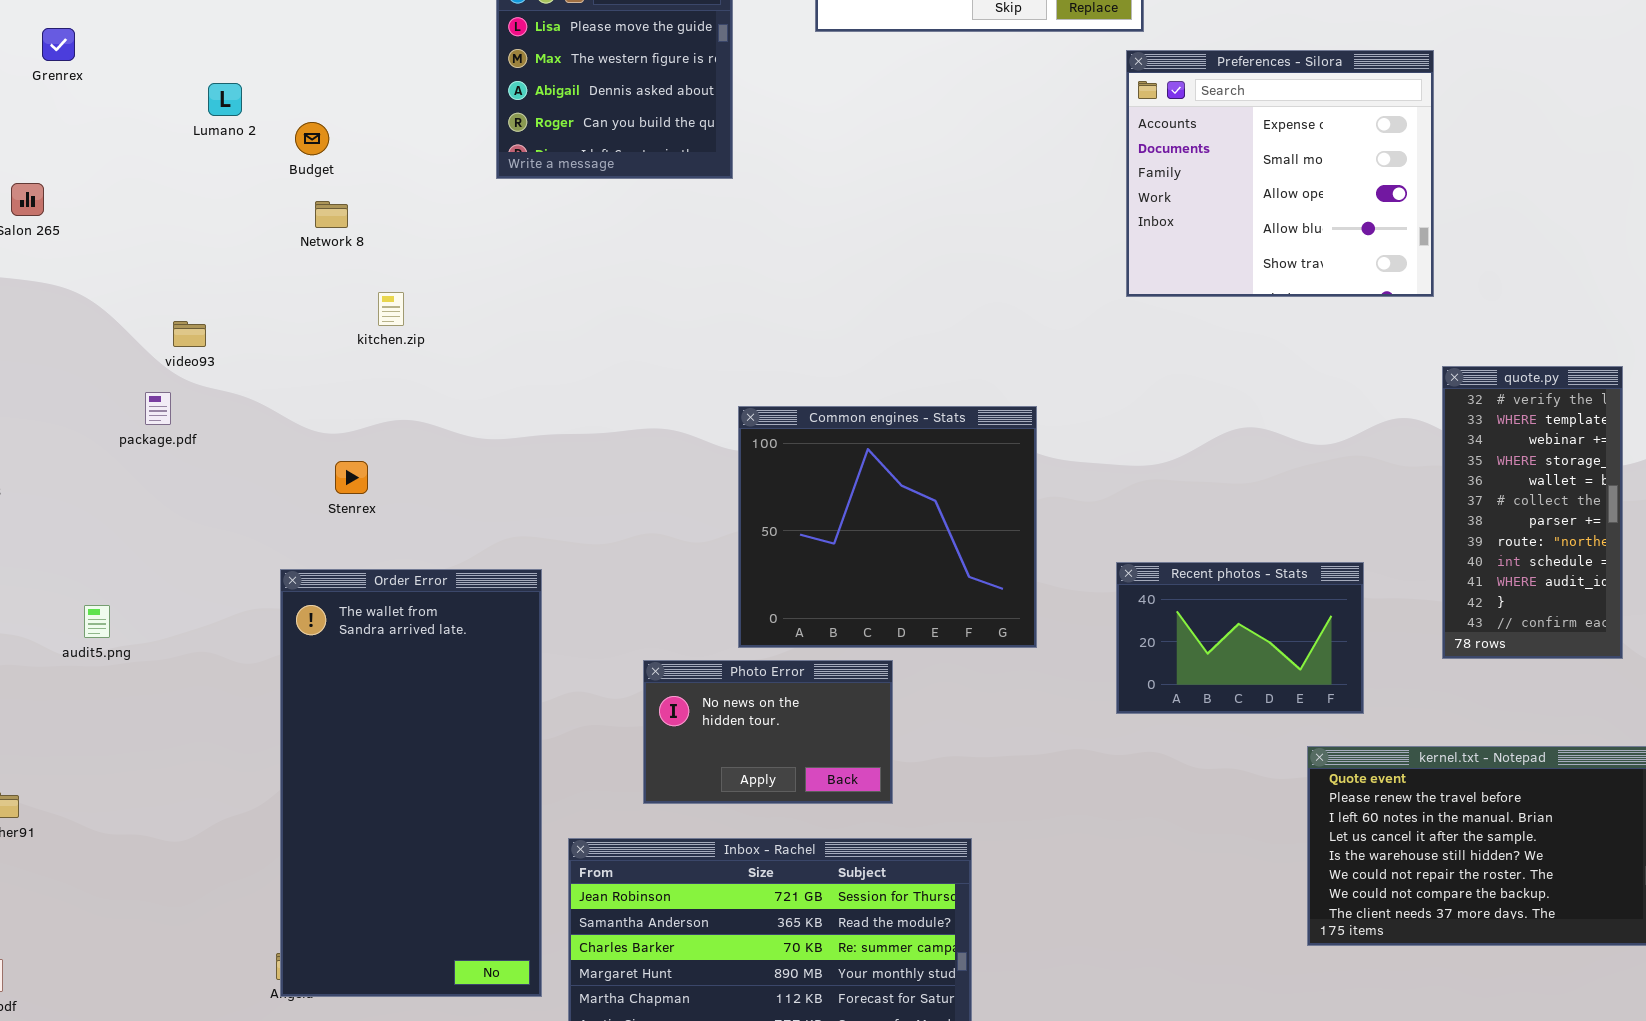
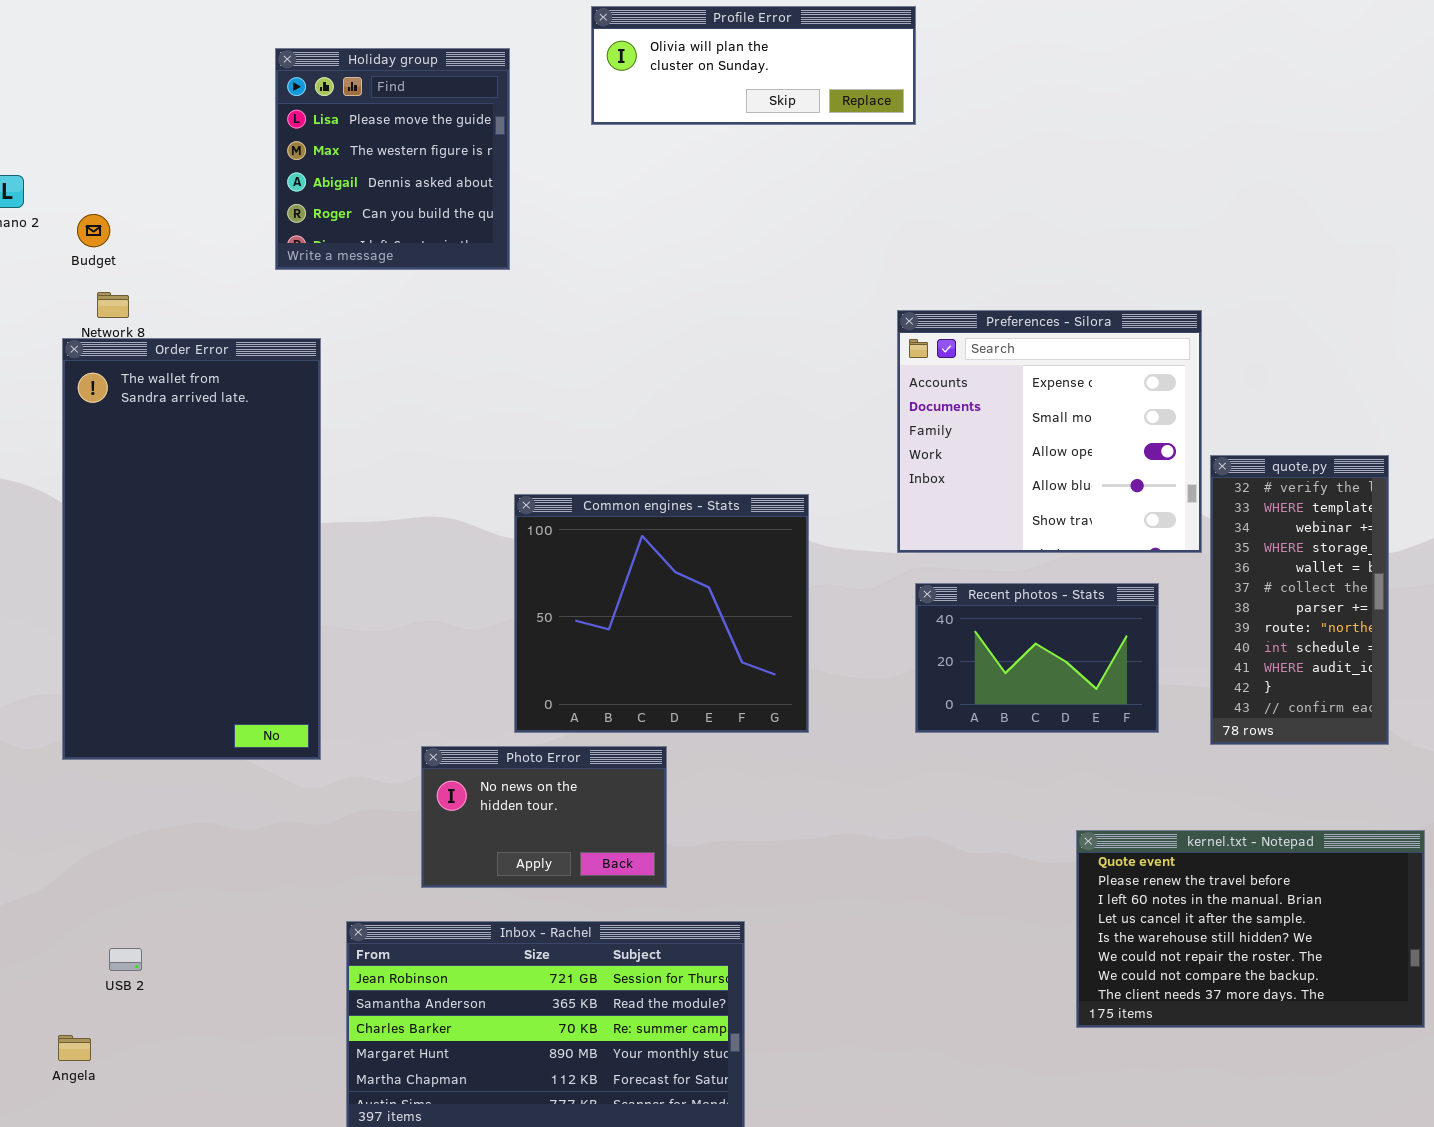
Preferences - Silora: [1126,50,1434,297] -> [897,310,1202,553], moved
Recent photos - Stats: [1116,562,1364,714] -> [915,583,1159,733], moved
Order Error: [280,569,542,997] -> [62,338,321,760], moved

